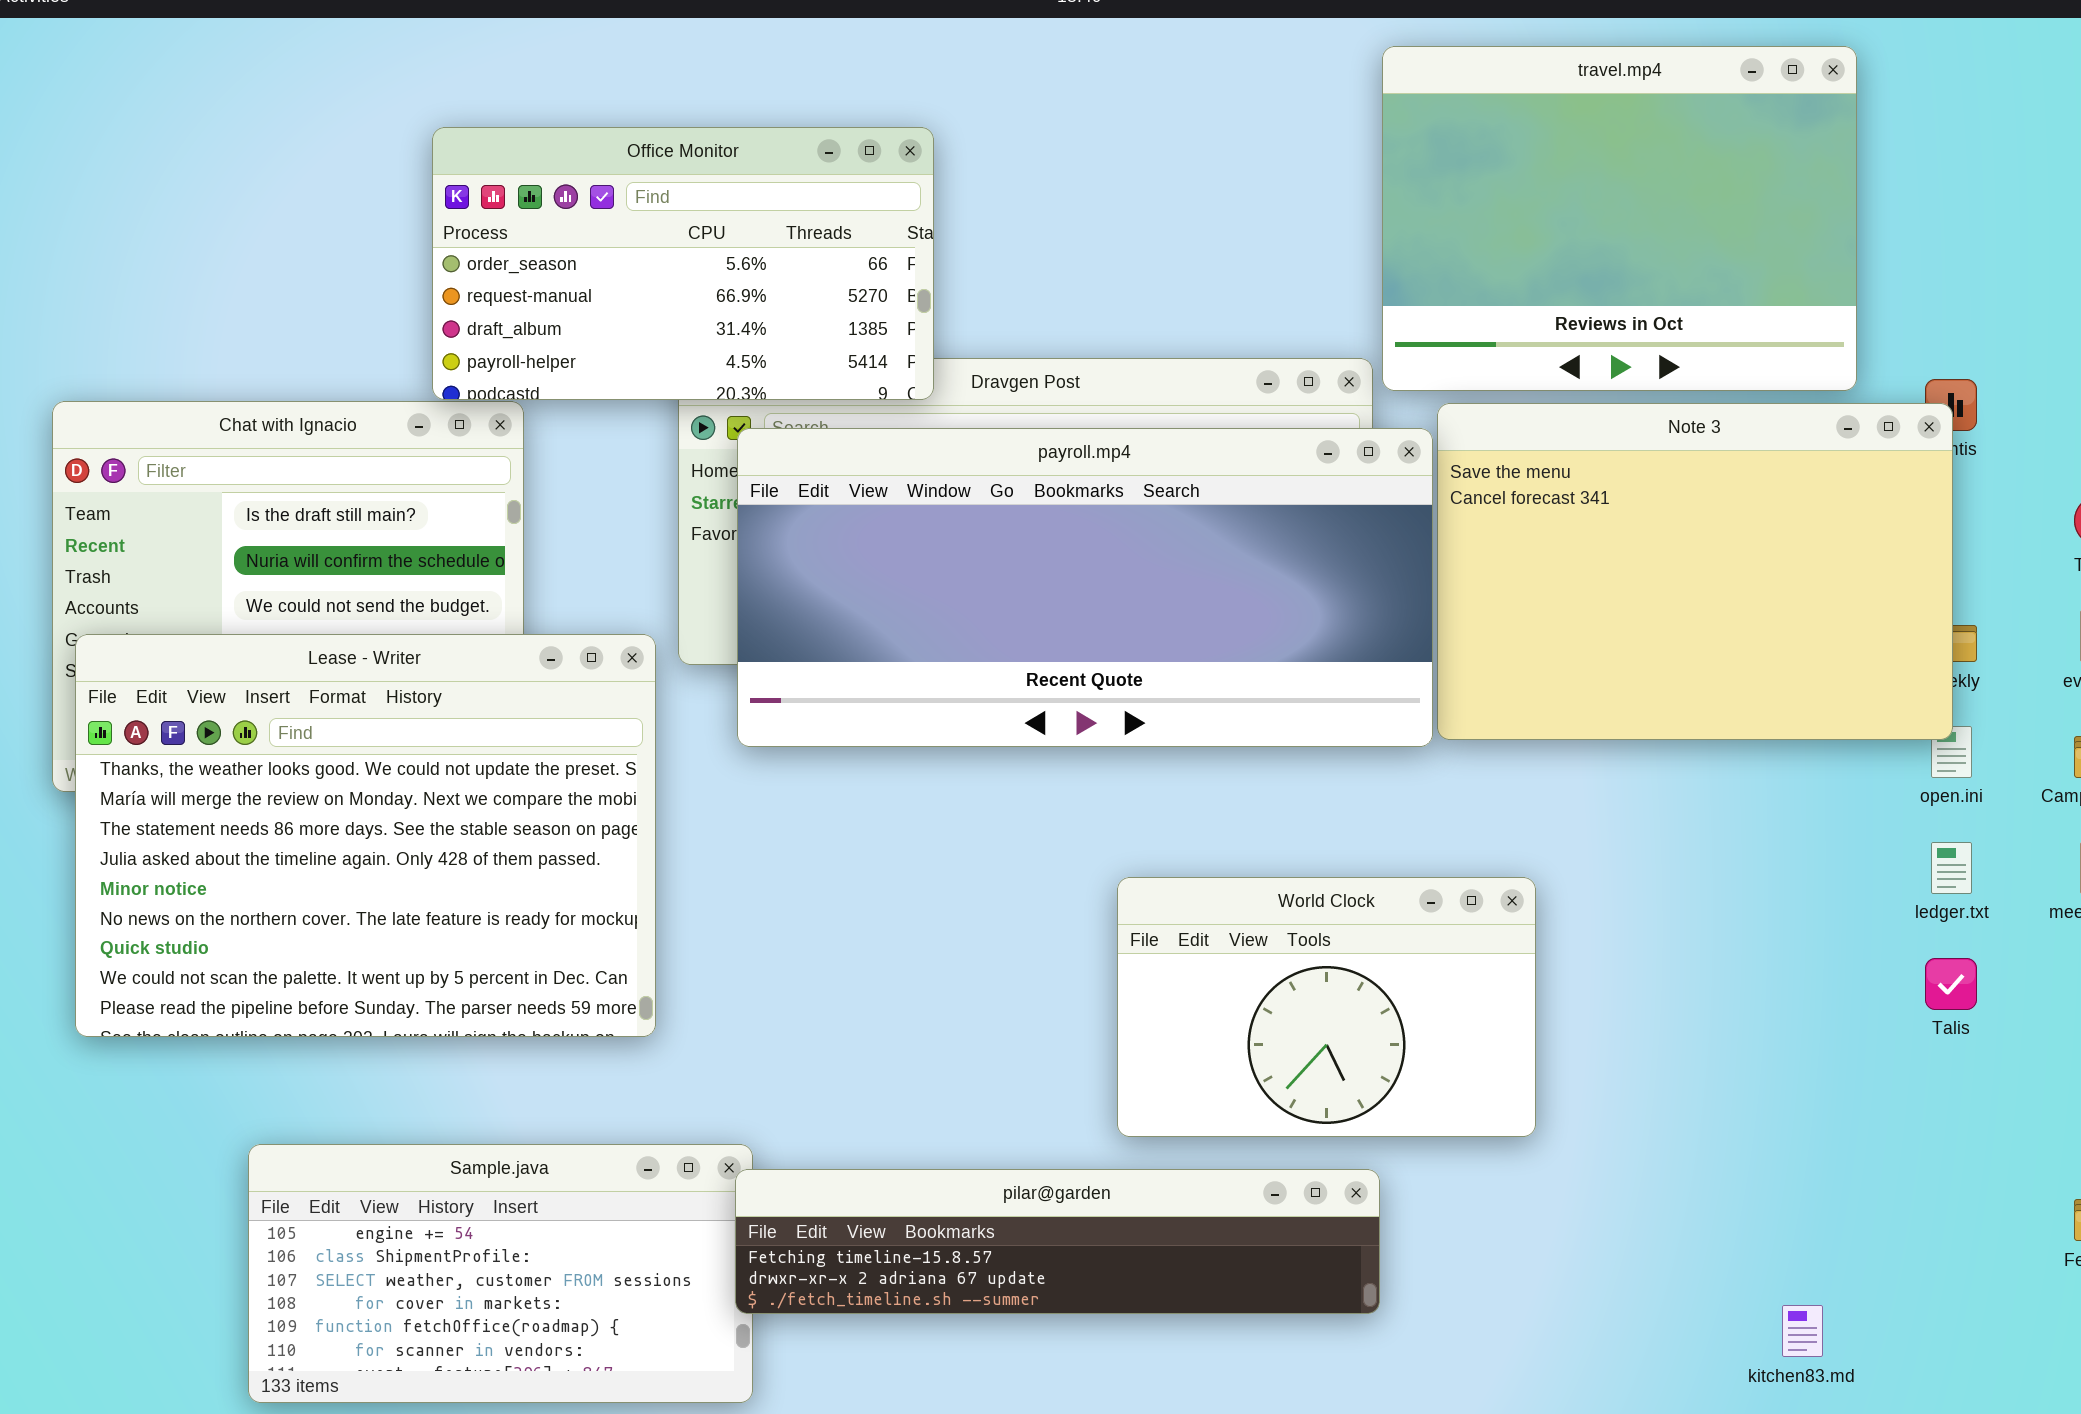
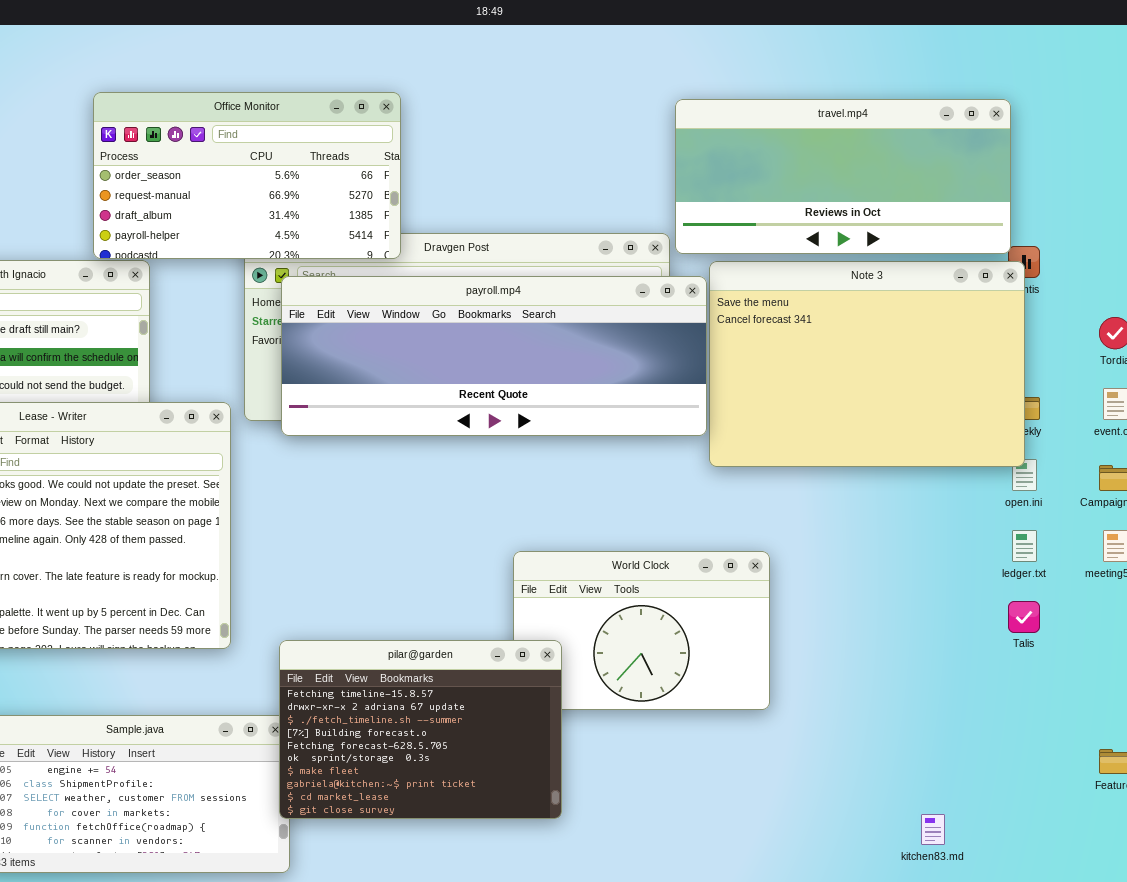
travel.mp4: [1382,46,1857,391] -> [675,99,1011,254], resized
payroll.mp4: [737,428,1433,747] -> [281,276,707,436], resized
pilar@garden: [735,1169,1380,1314] -> [279,640,562,819], resized

